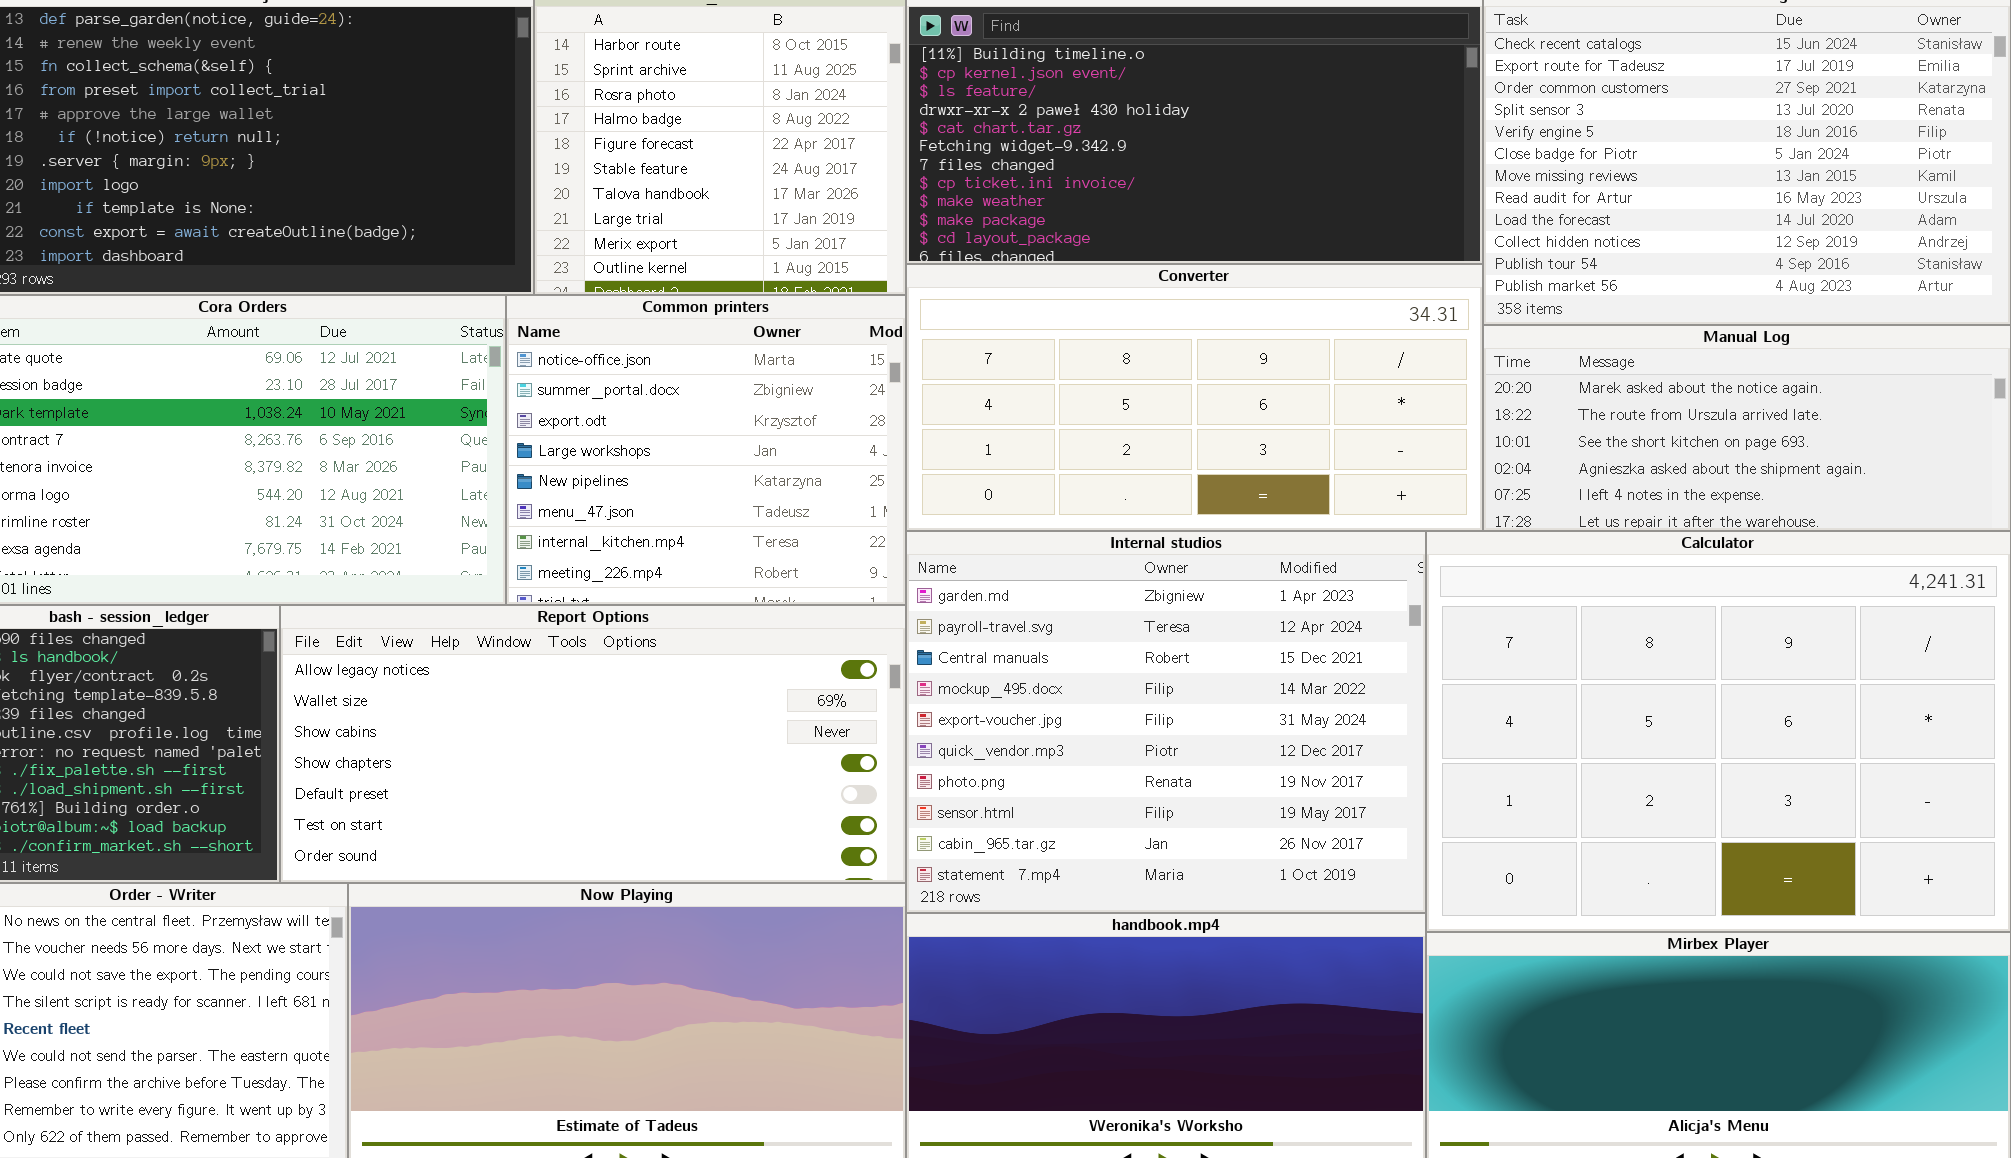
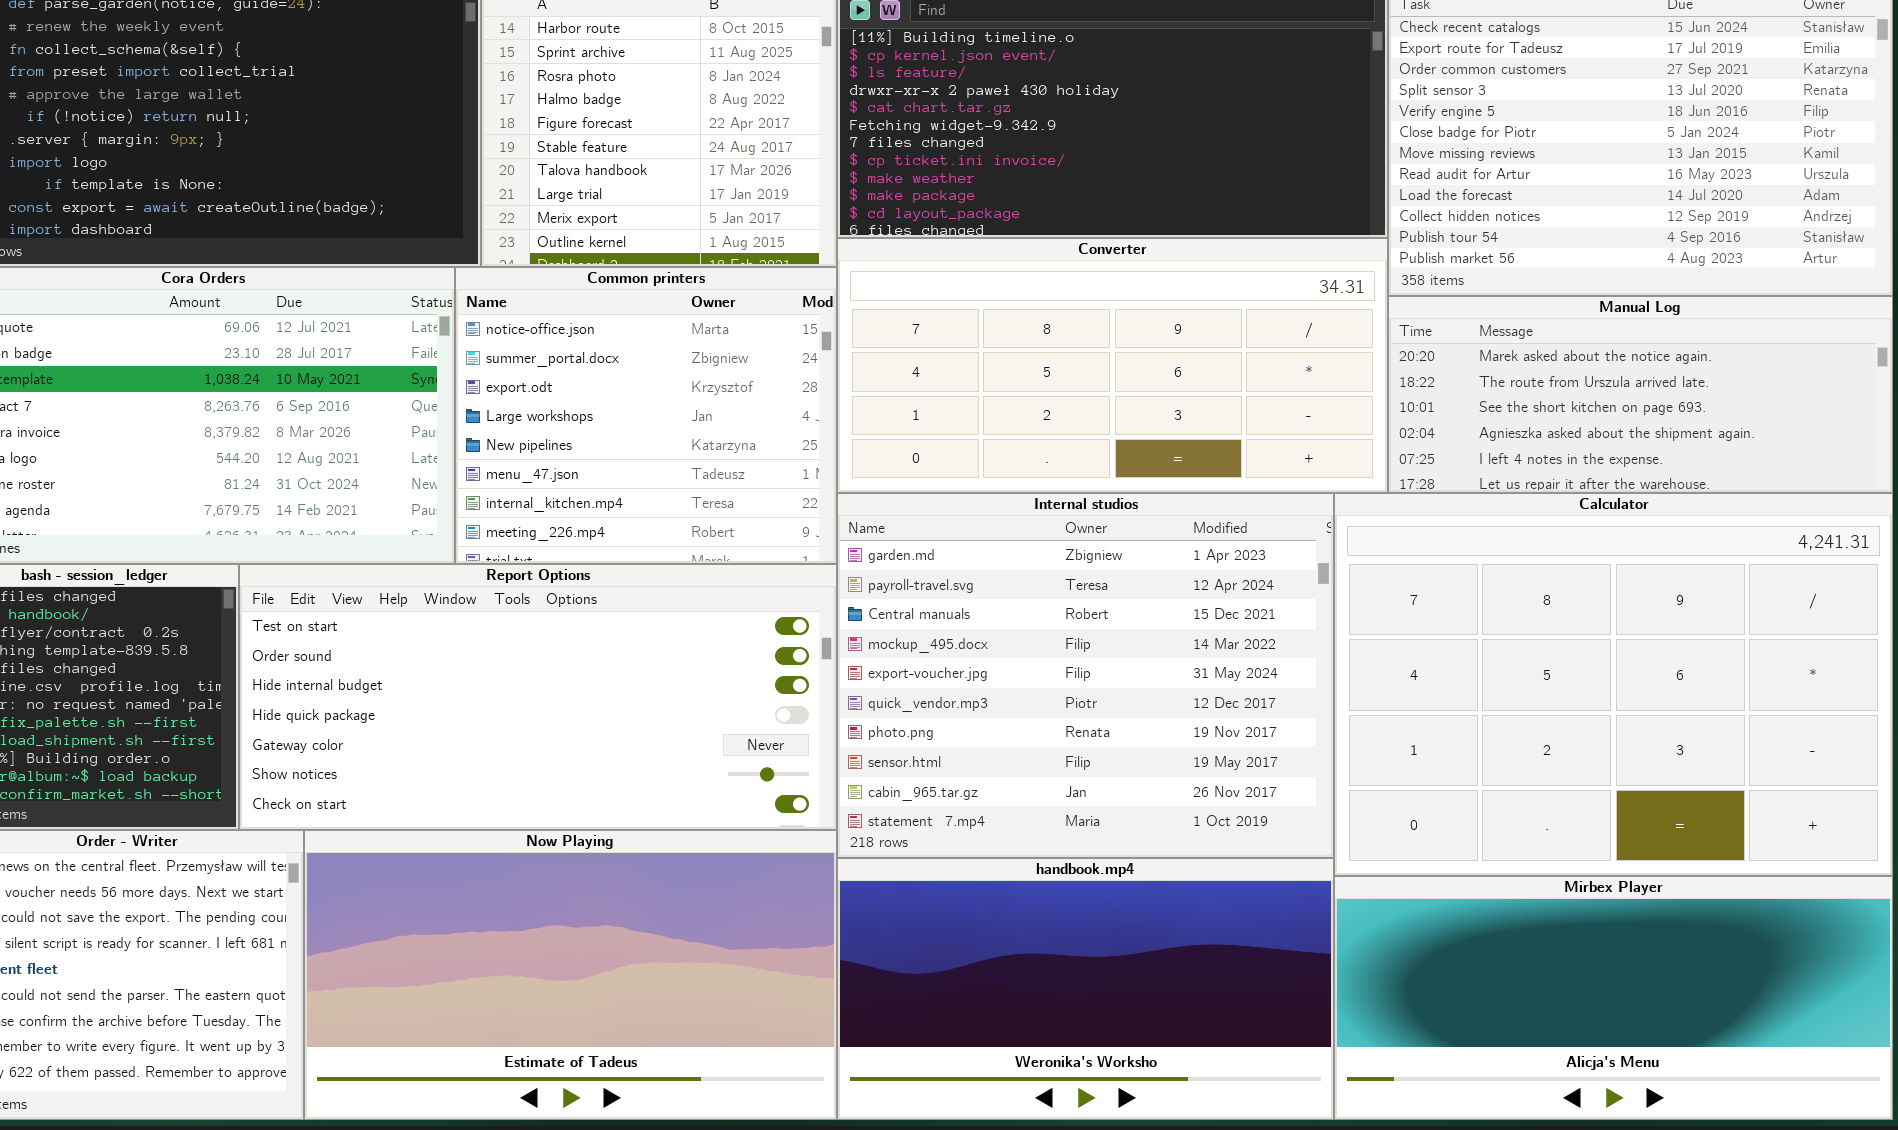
Report Options: [280,605,906,883] -> [239,564,837,830], scrolled down 5 rows

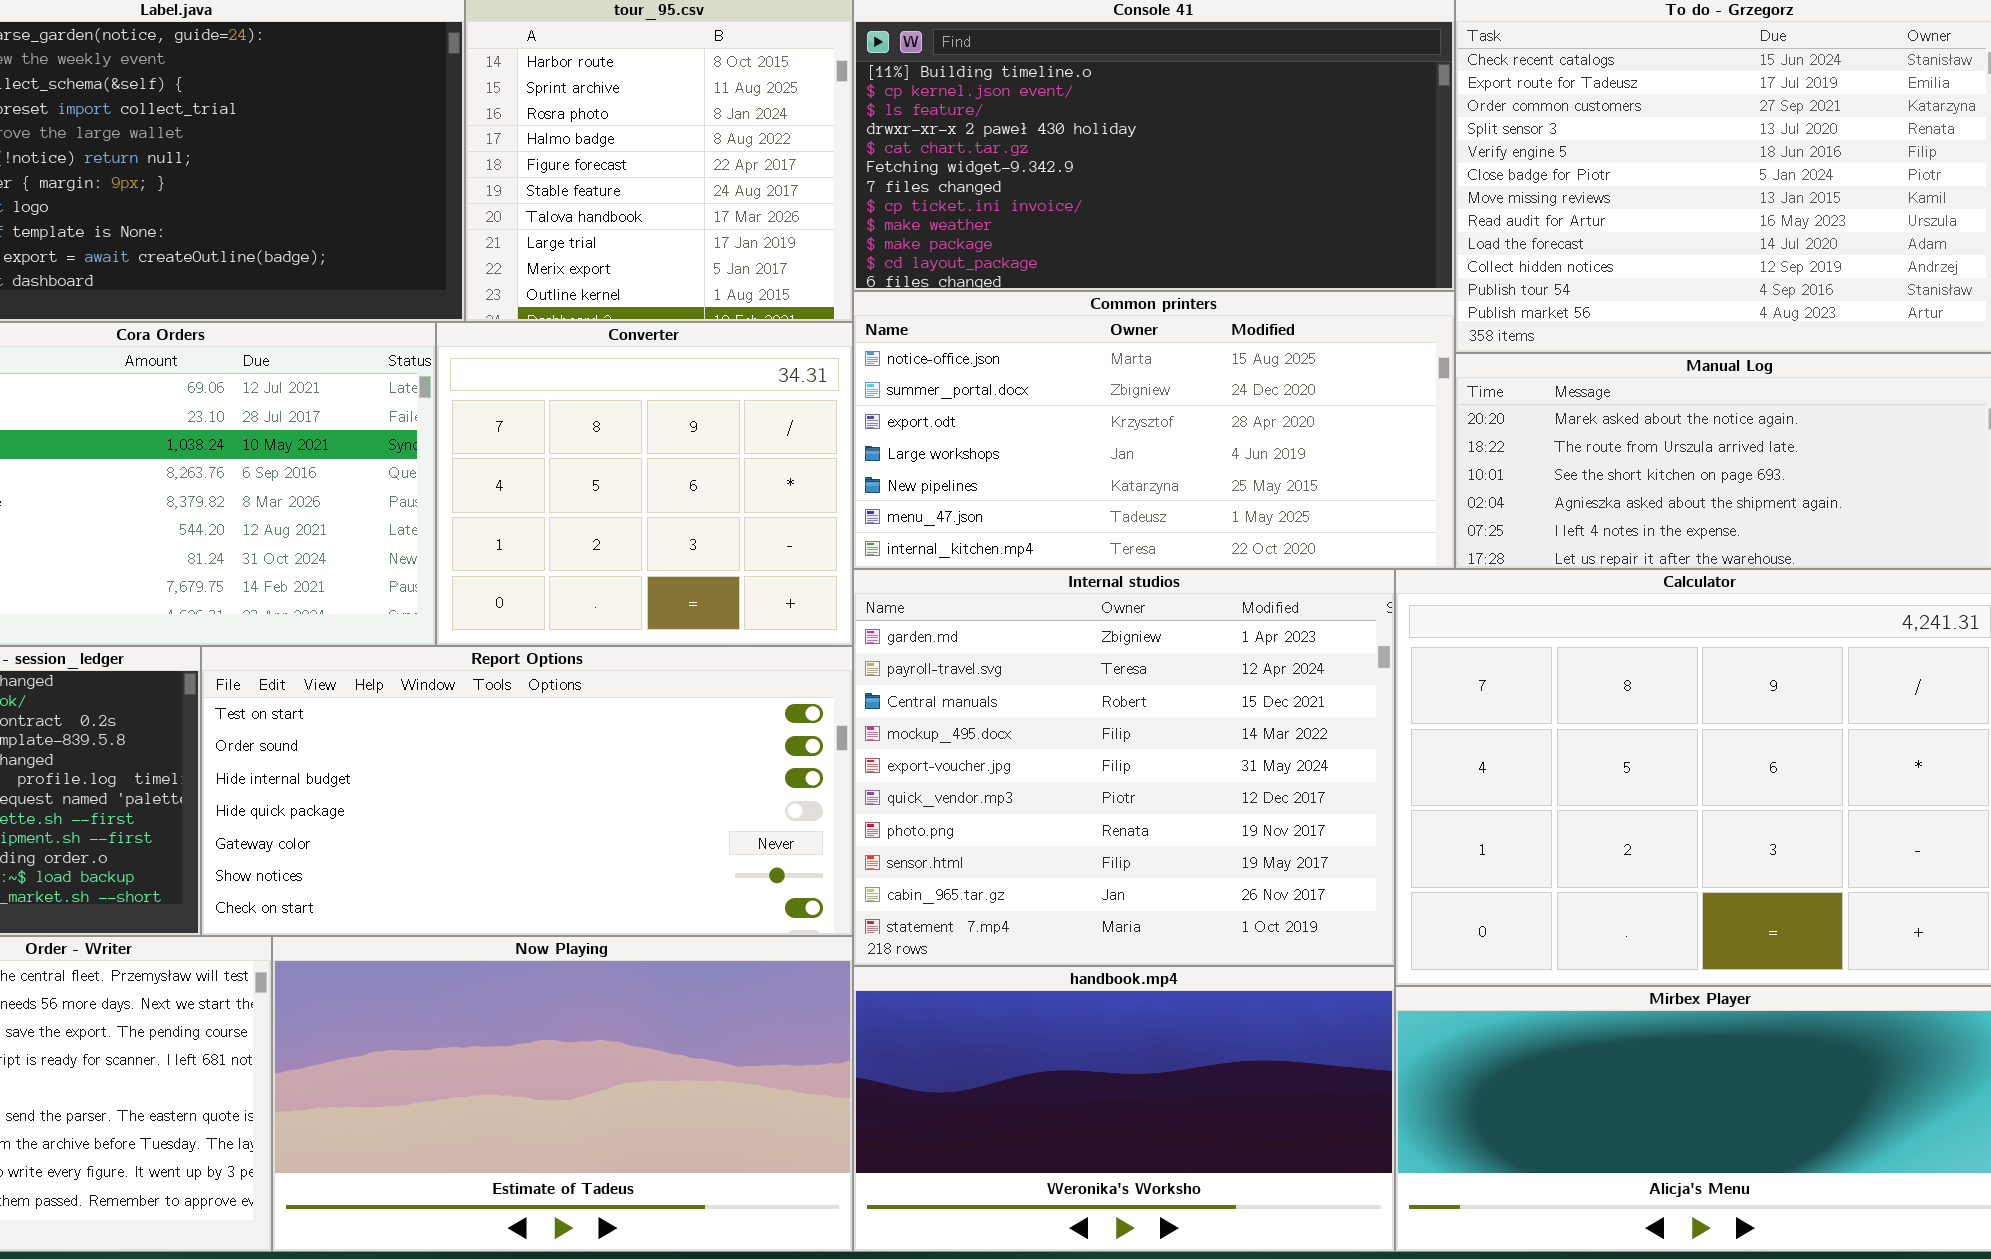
Converter: [837,238,1388,493] -> [436,322,853,646], moved, resized
Common printers: [455,267,837,564] -> [853,291,1455,569], moved, resized

